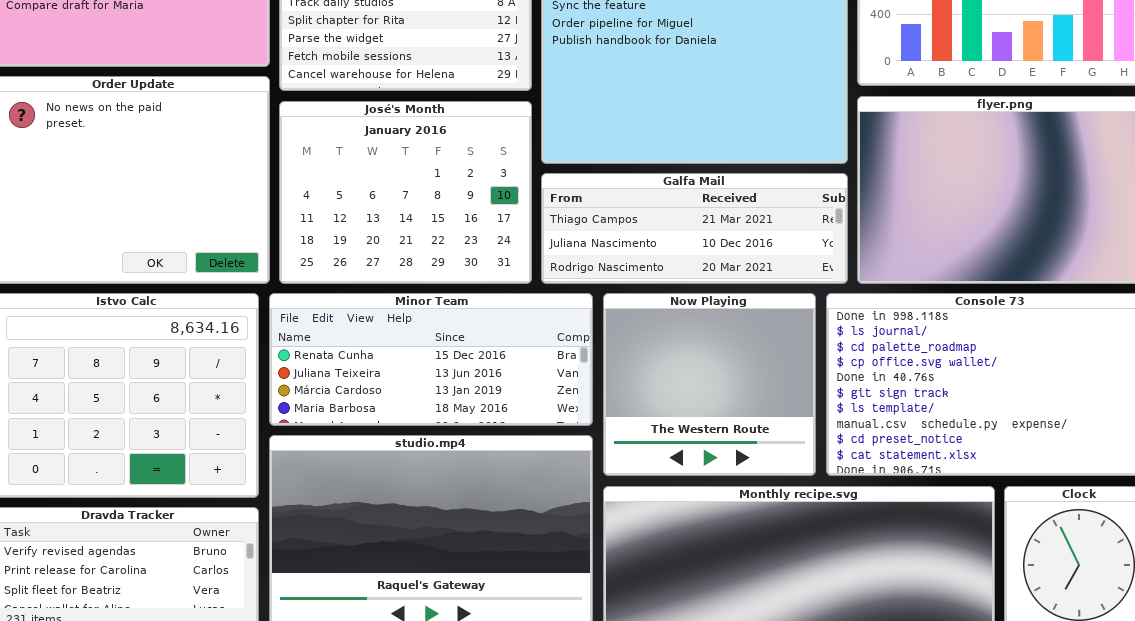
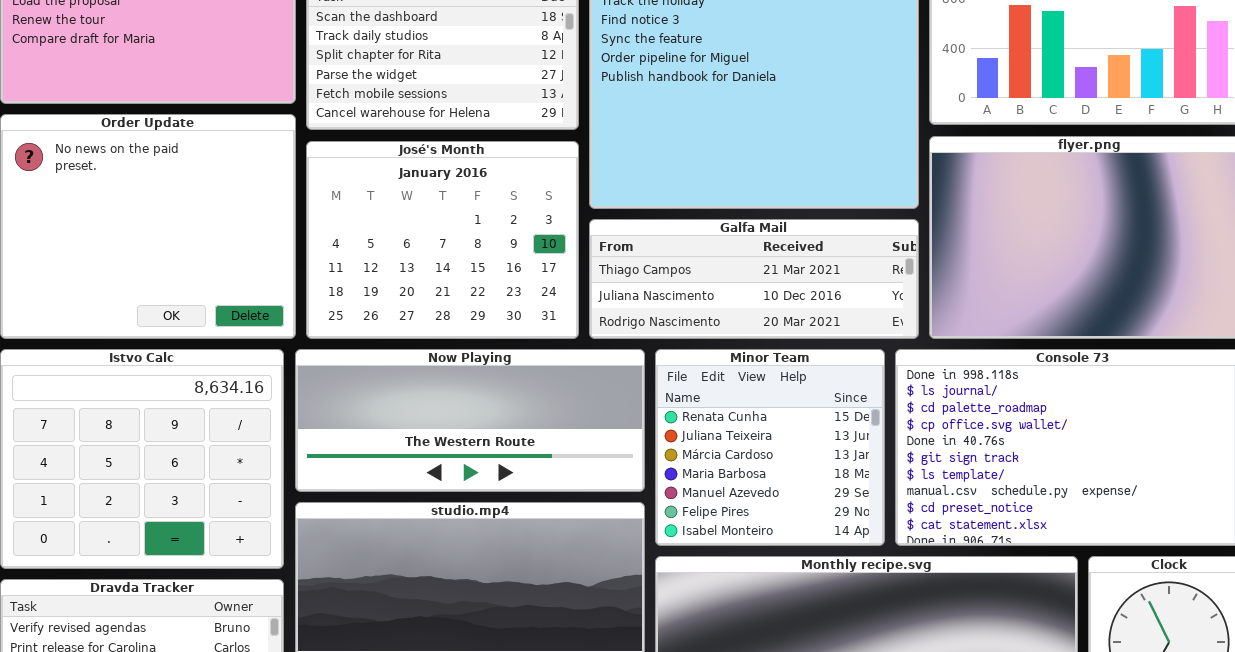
Minor Team: [269,293,593,426] -> [655,349,885,546], moved, resized
Now Playing: [603,293,816,476] -> [295,349,645,492], moved, resized

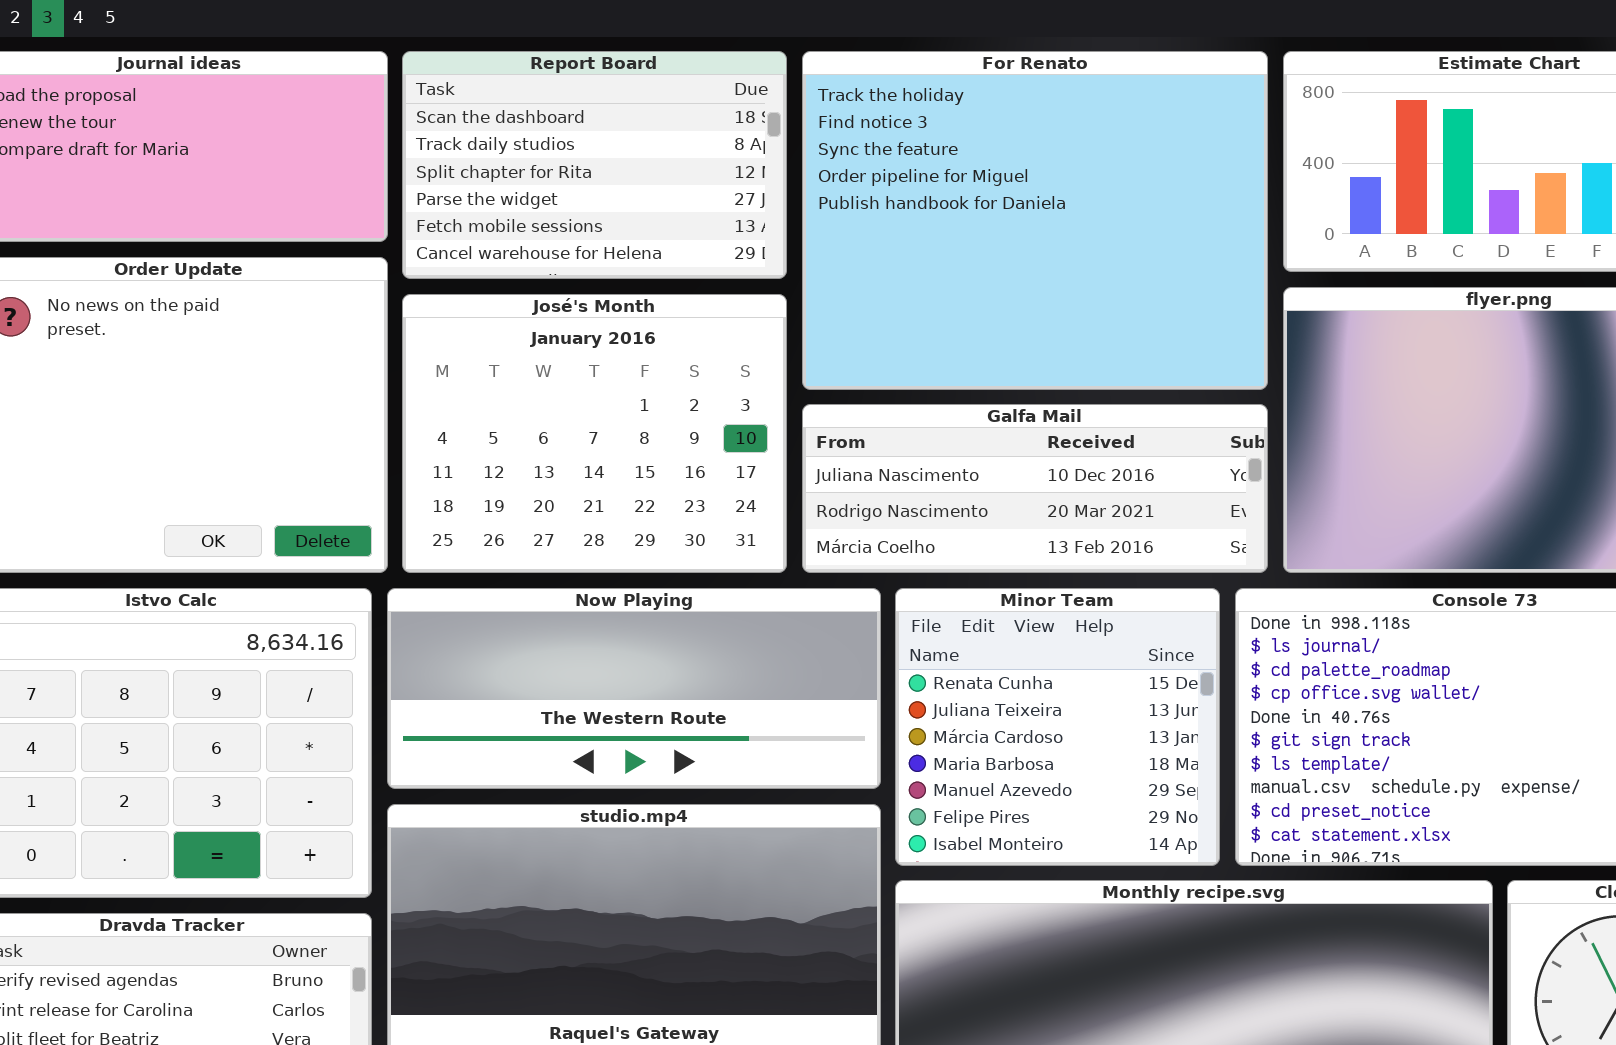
Galfa Mail: [589,219,919,339] -> [802,404,1268,573], scrolled down 1 row

